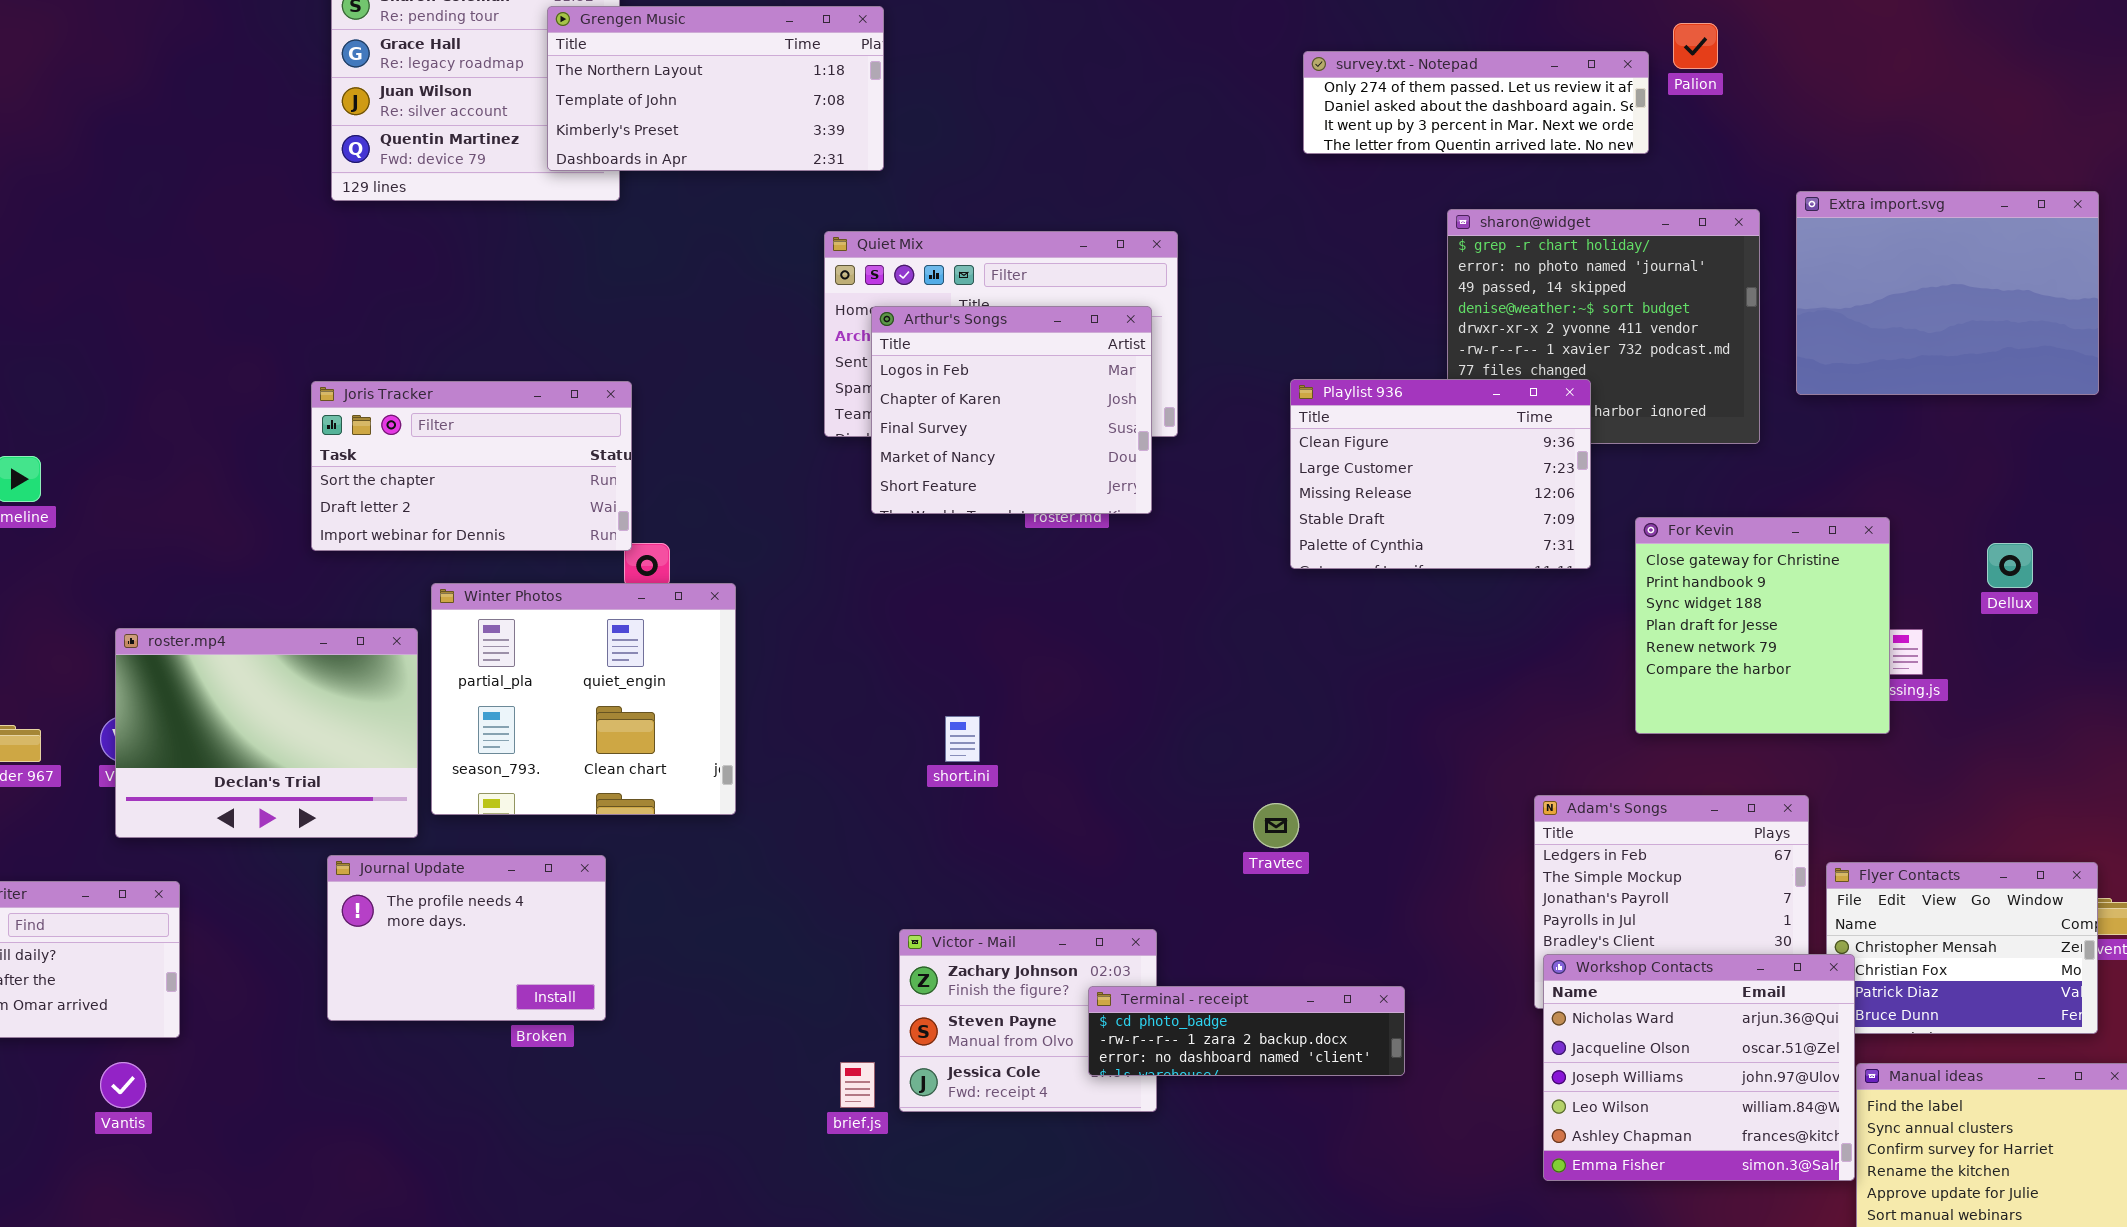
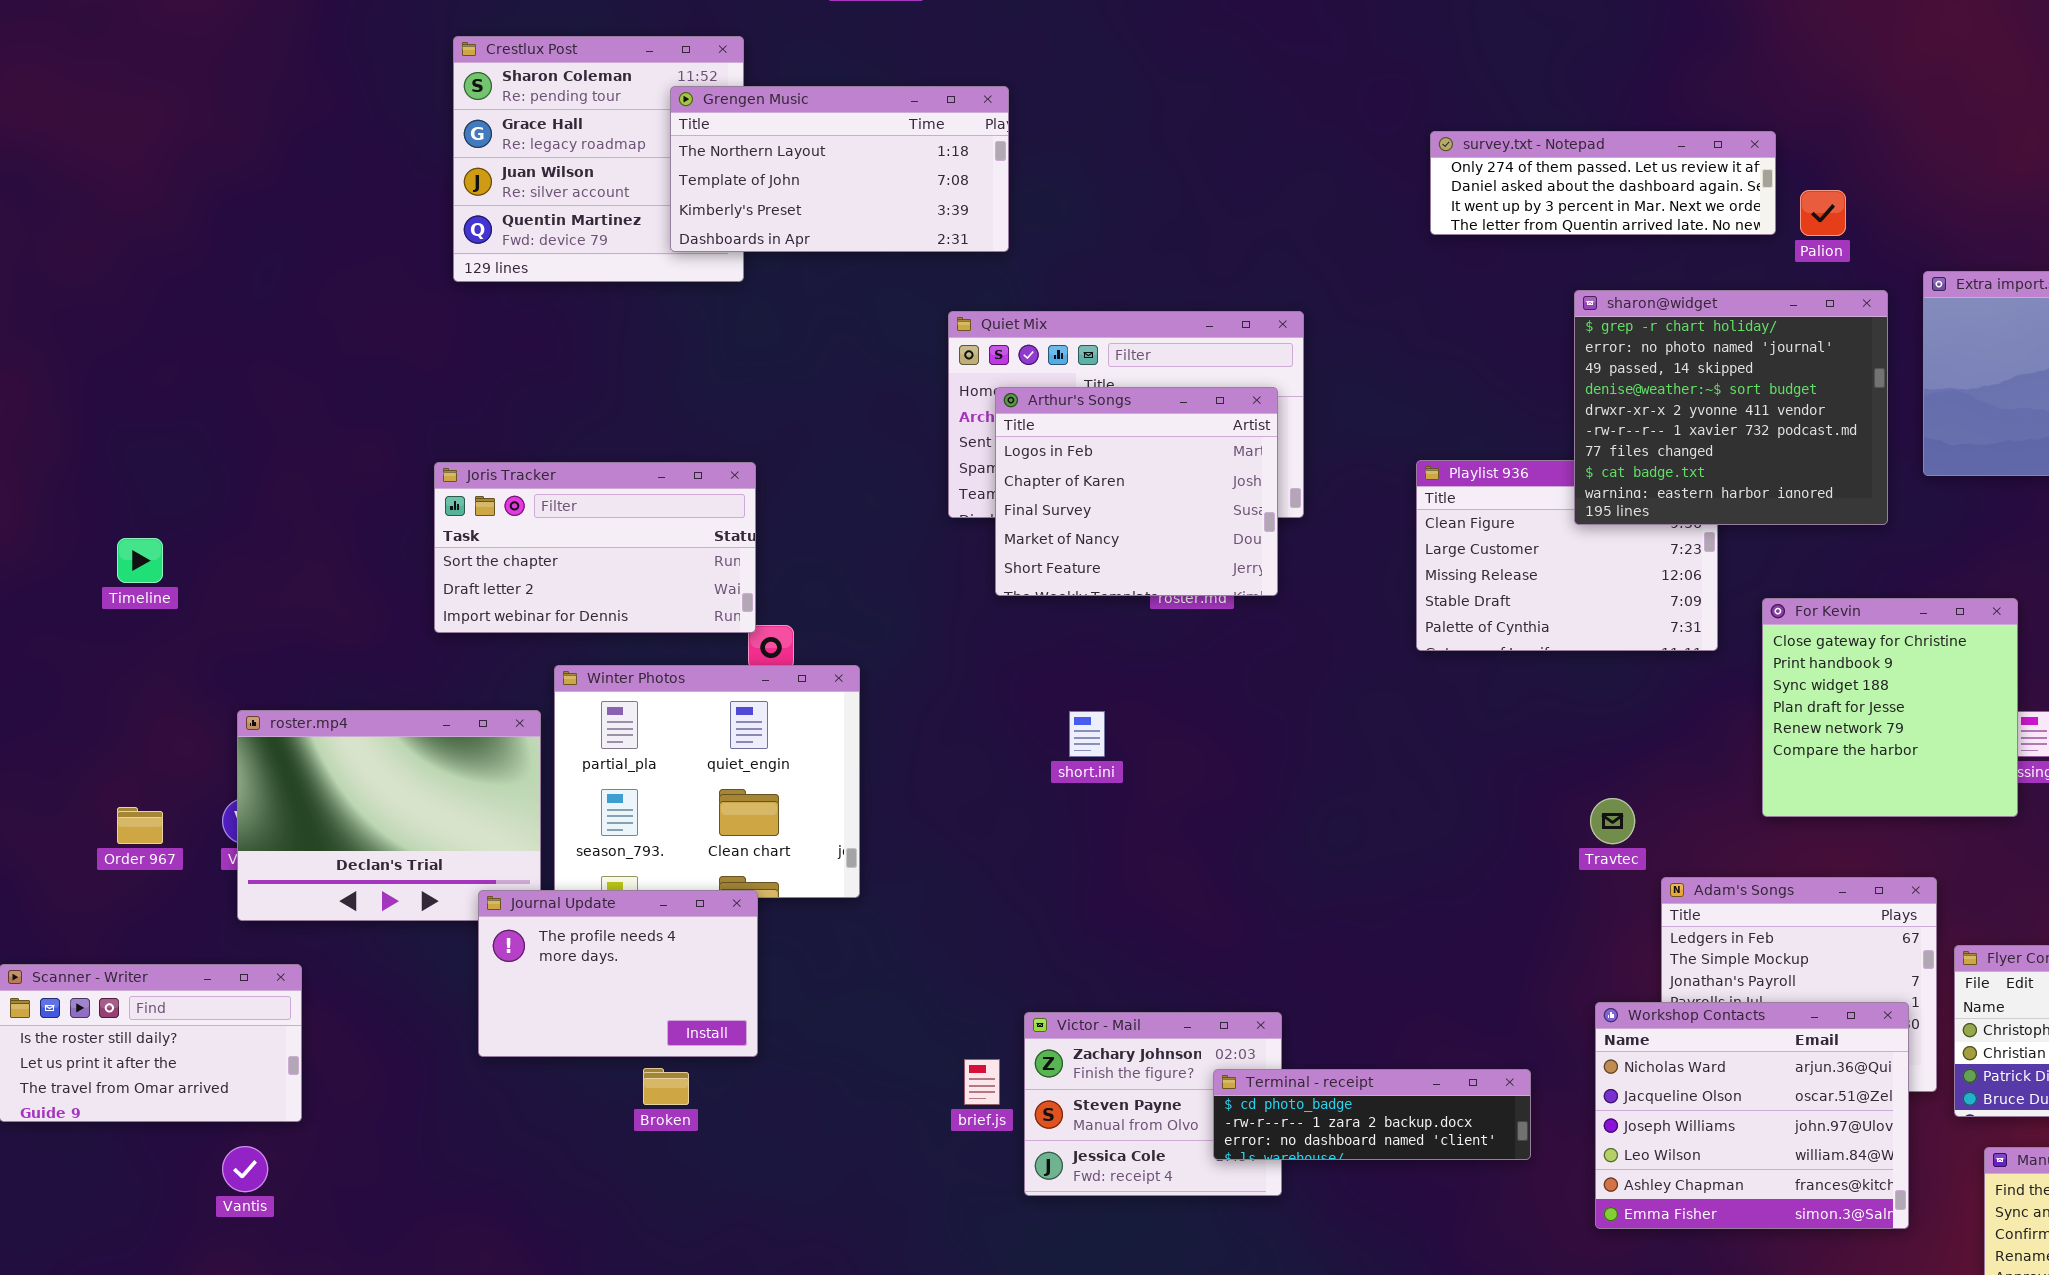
Palion: [1673,23,1718,69] -> [1800,190,1846,236], moved
sharon@widget: [1447,209,1760,444] -> [1574,290,1888,525], raised
short.ini: [945,716,980,762] -> [1069,711,1105,757], moved
Travtec: [1253,803,1299,848] -> [1590,798,1635,844], moved
Journal Update: [327,855,606,1021] -> [478,890,758,1057], moved
Workshop Contacts: [1543,954,1855,1181] -> [1595,1002,1909,1229], moved
brief.js: [840,1062,875,1108] -> [964,1059,1000,1105], moved

